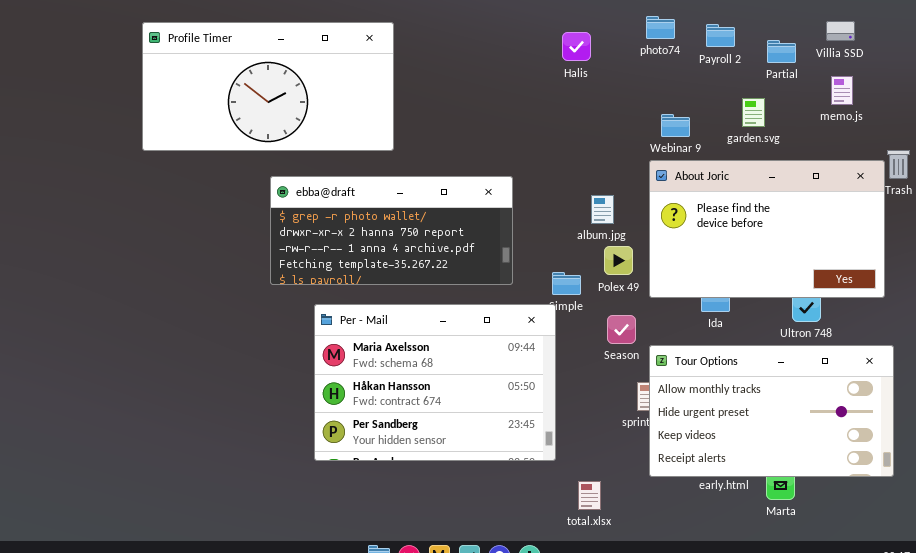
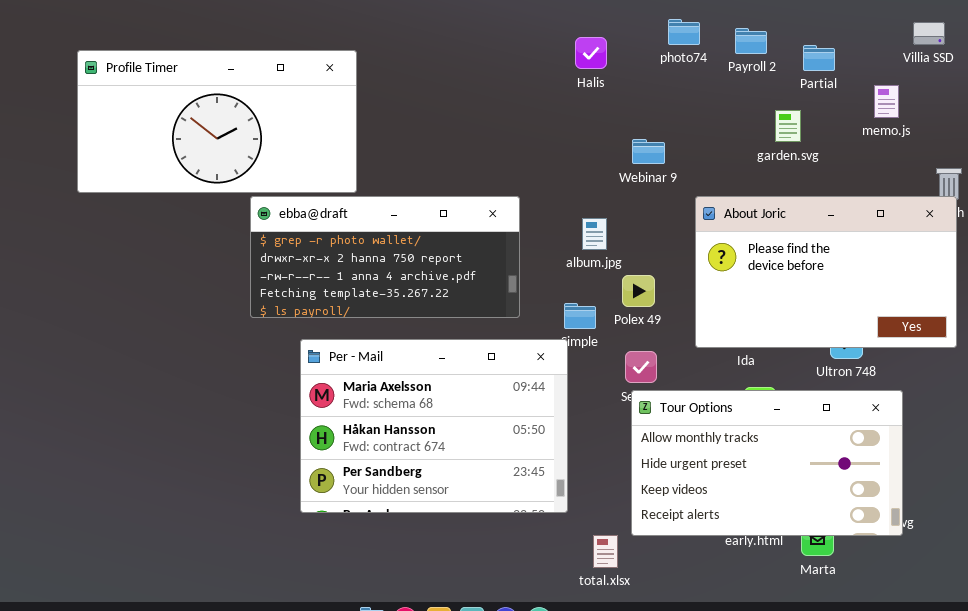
Villia SSD: [826,21,855,41] -> [913,22,945,45], moved
Profile Timer: [142,22,394,151] -> [77,50,357,193], moved
Webinar 9: [661,114,690,137] -> [632,139,665,164], moved
About Joric: [649,160,885,298] -> [695,196,957,348], moved
album.jpg: [591,195,614,224] -> [582,218,607,250], moved
Tour Options: [649,345,894,477] -> [631,390,903,536], moved

